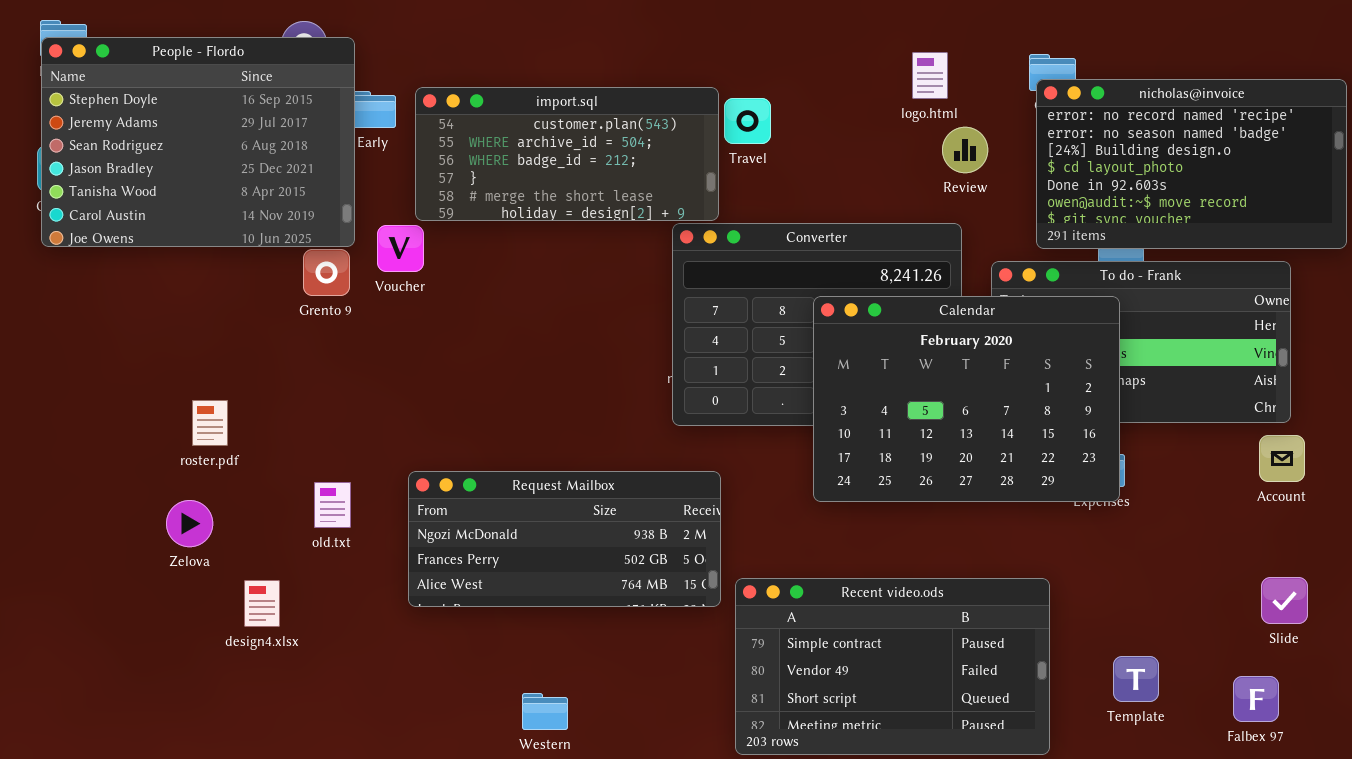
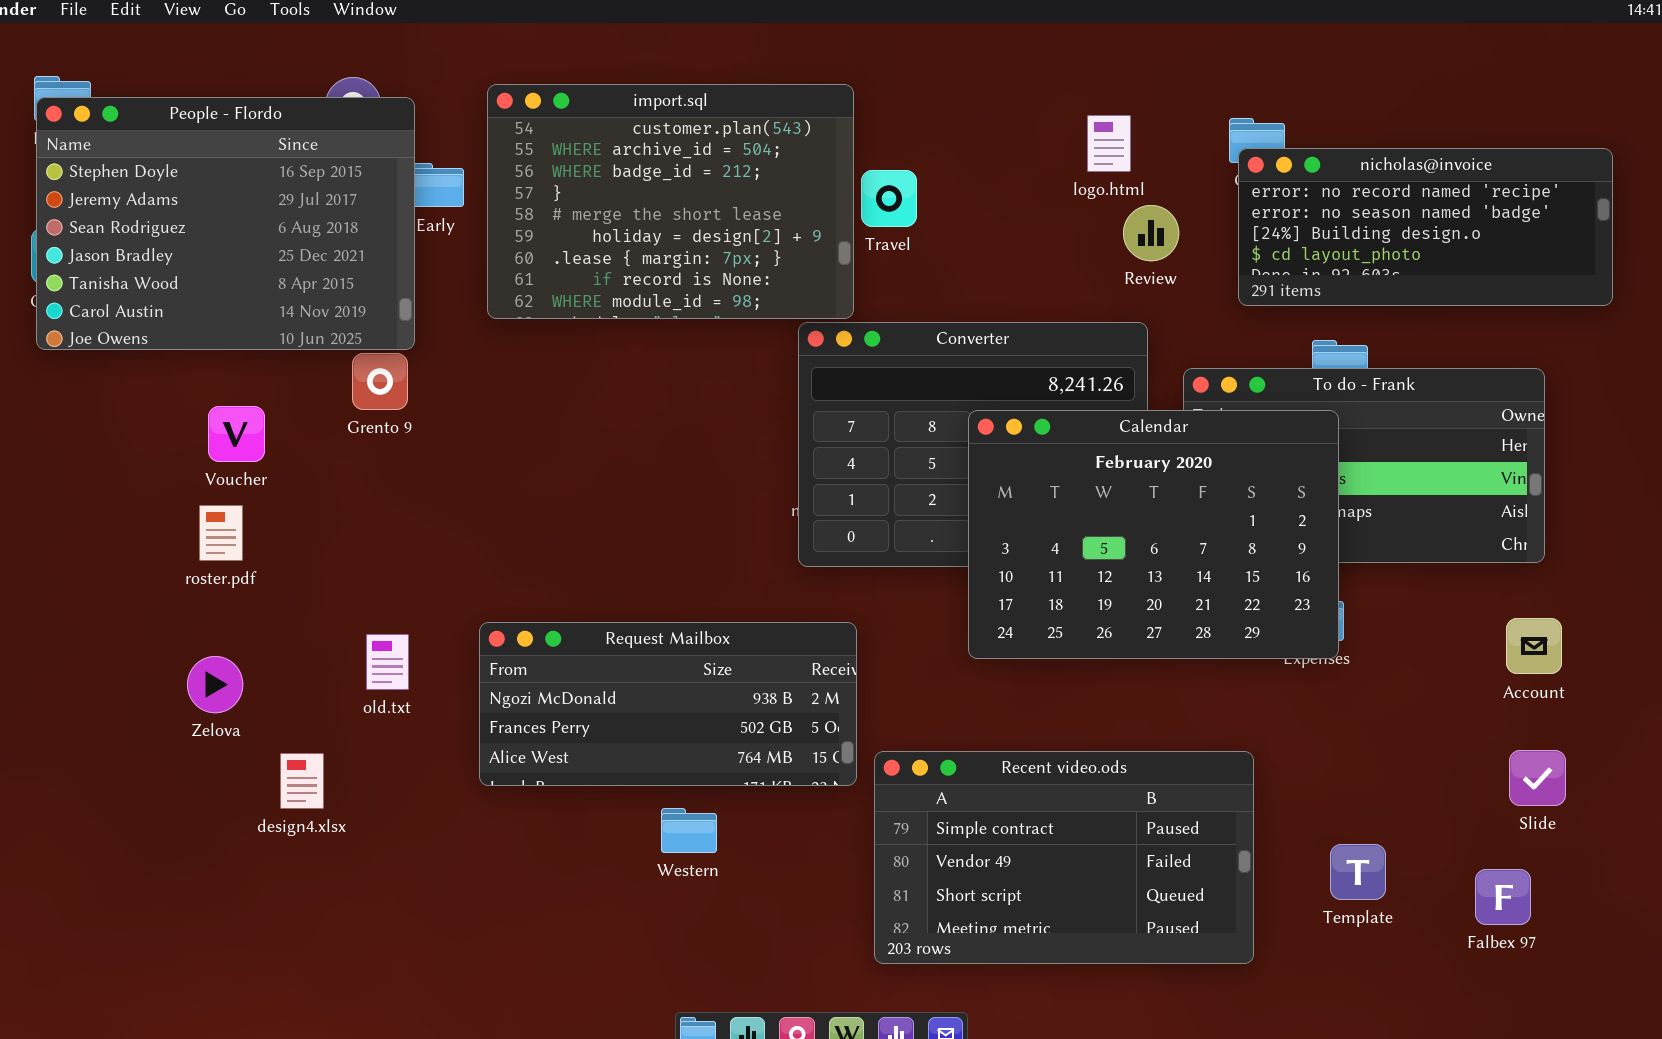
nicholas@invoice: [1036,79,1347,249] -> [1238,148,1613,306], resized
import.sql: [415,87,719,221] -> [487,84,854,319], resized
Voucher: [377,225,424,272] -> [208,406,265,462], moved
roster.pdf: [192,400,228,446] -> [199,505,243,561], moved
Account: [1259,435,1305,482] -> [1506,618,1562,674], moved
Western: [522,693,568,730] -> [661,808,717,853], moved

